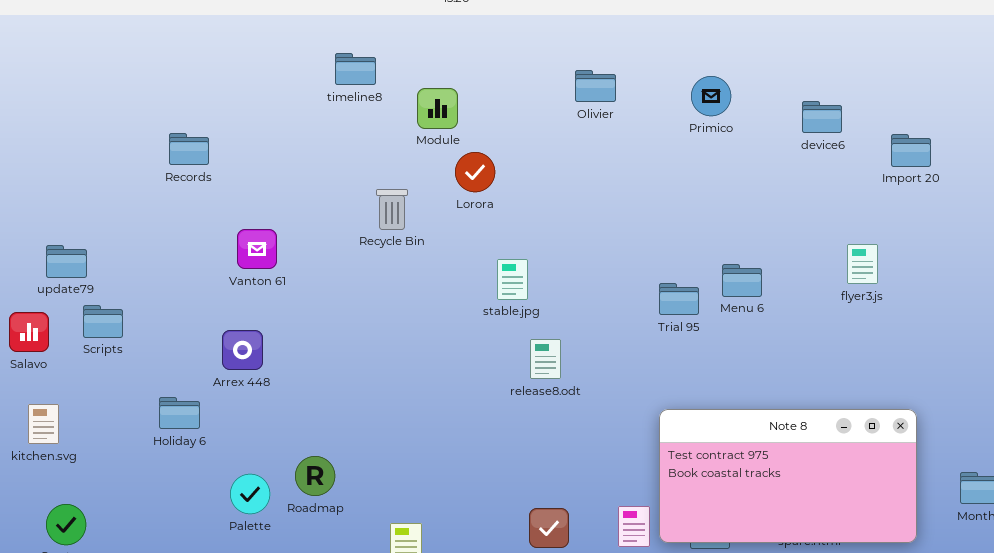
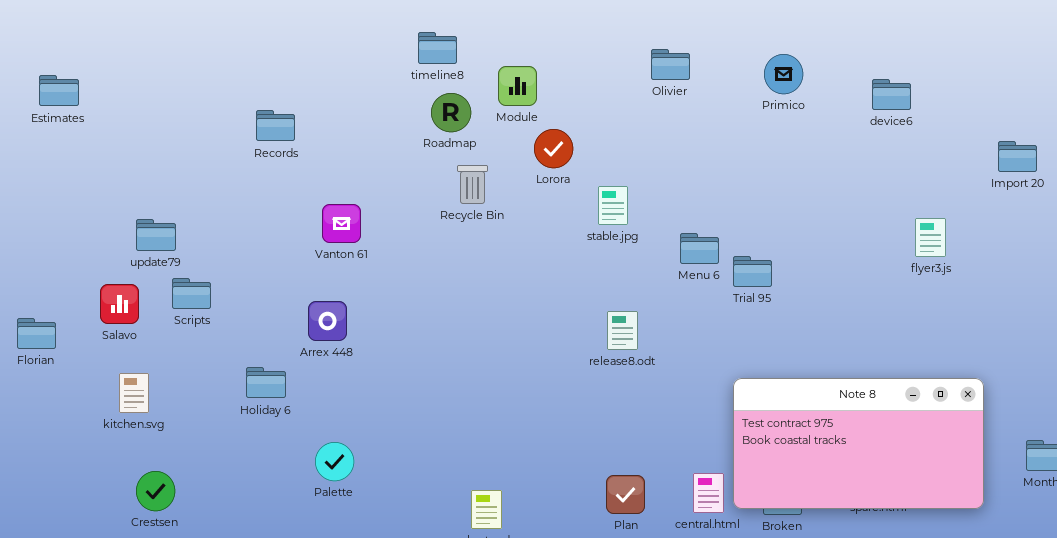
Import 20: [891,134,931,167] -> [998,141,1037,172], moved
stable.jpg: [497,259,528,300] -> [598,186,628,225], moved
Menu 6: [722,264,762,297] -> [680,233,719,264], moved
Roadmap: [295,456,335,496] -> [431,93,471,132], moved

